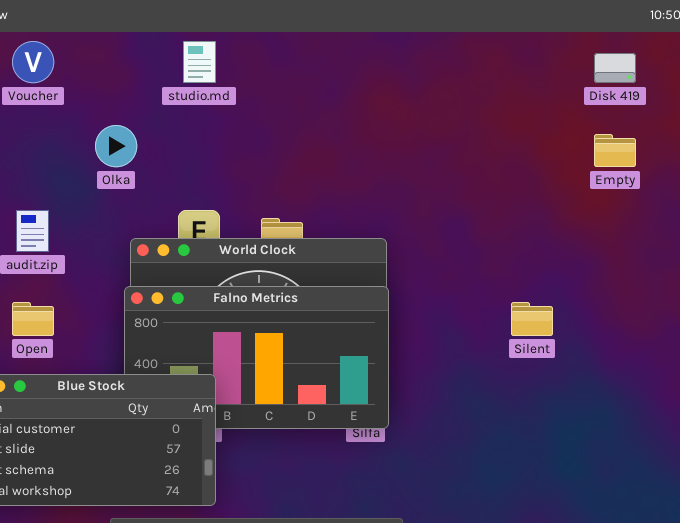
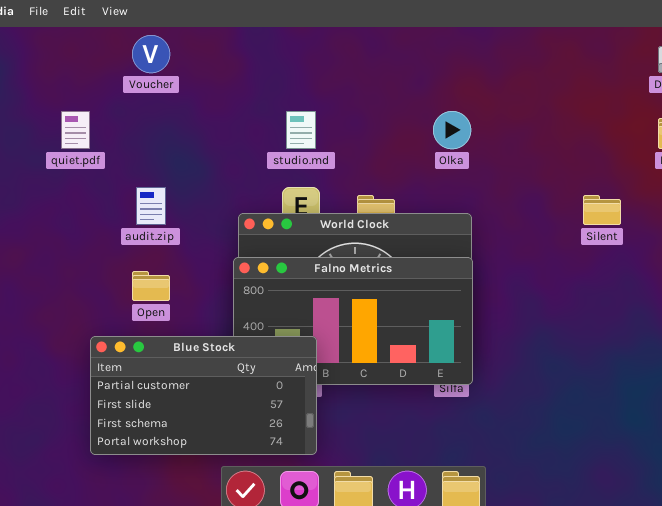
studio.md: [183,41,216,83] -> [286,111,316,149], moved
Olka: [95,125,137,167] -> [433,111,471,149], moved
Silent: [511,302,553,336] -> [583,195,621,225], moved

